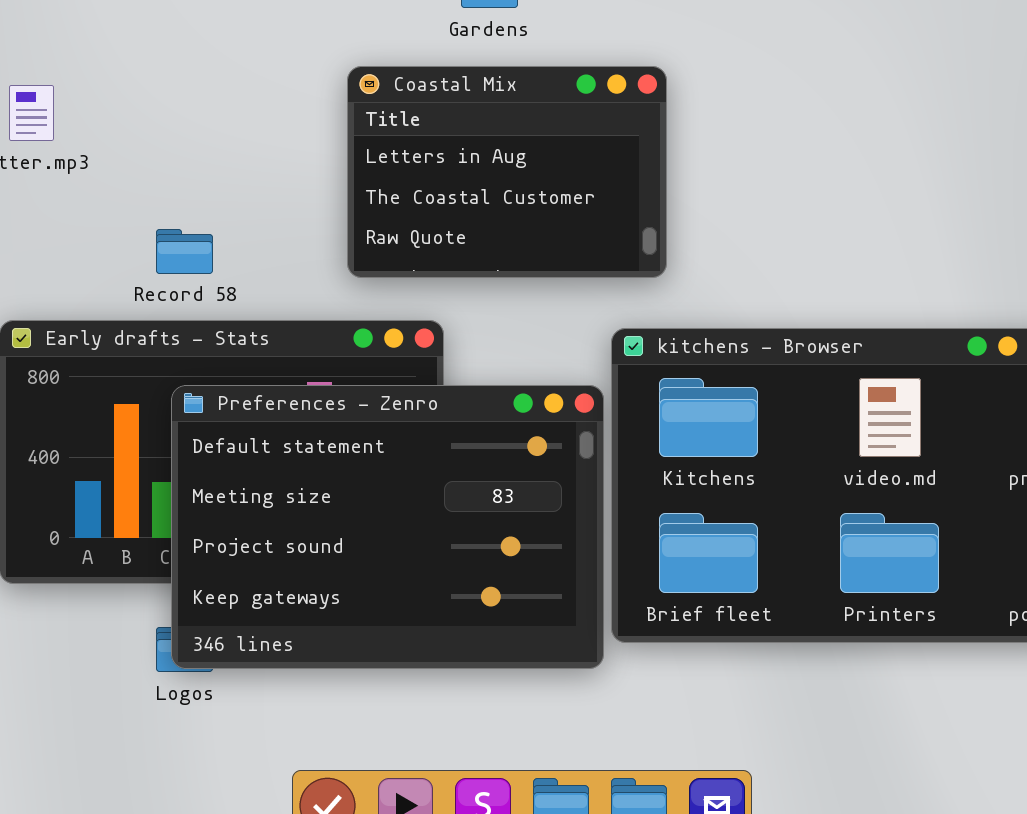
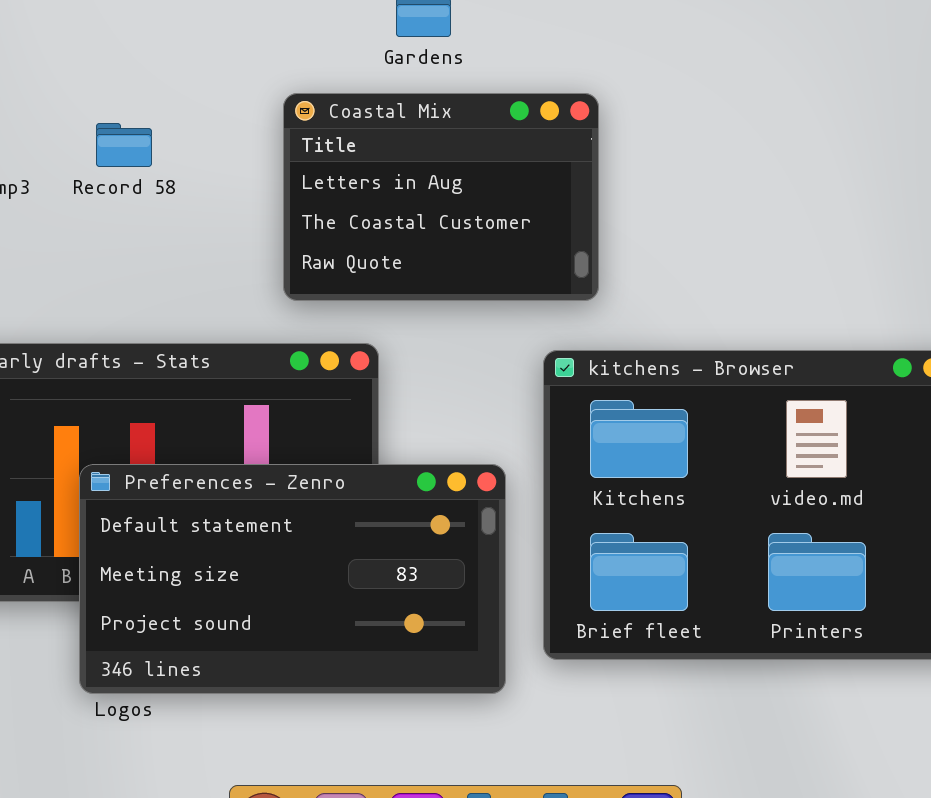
Record 58: [156,229,213,274] -> [96,123,152,167], moved
Preferences - Zenro: [171,385,604,669] -> [79,464,506,694], moved, resized

